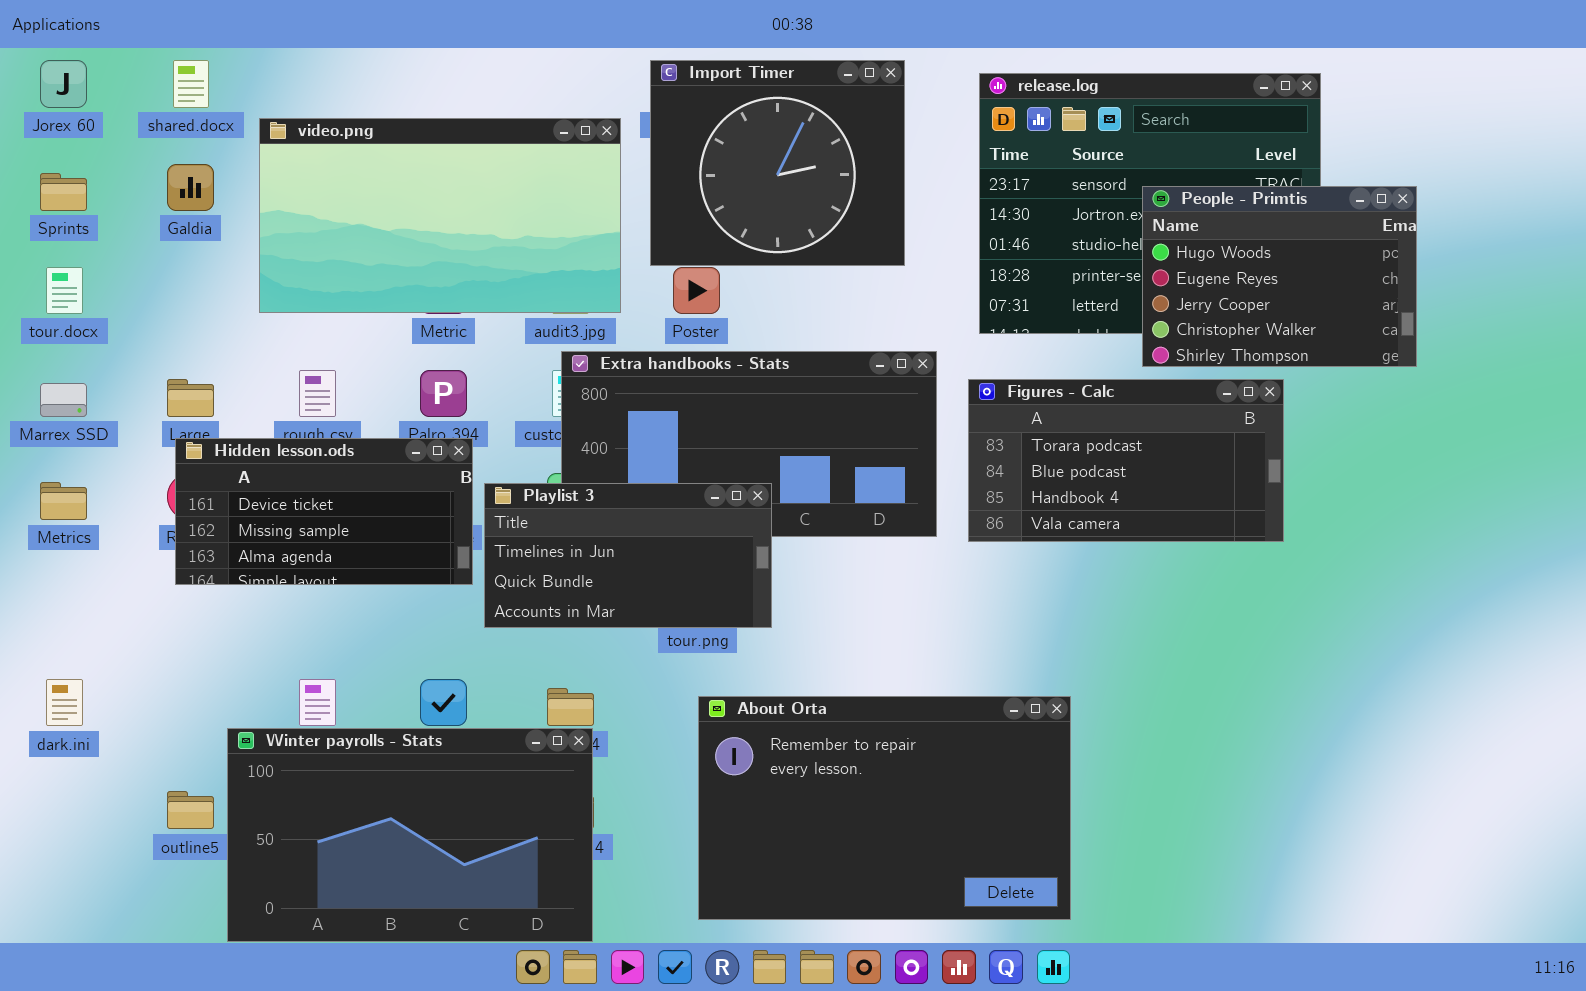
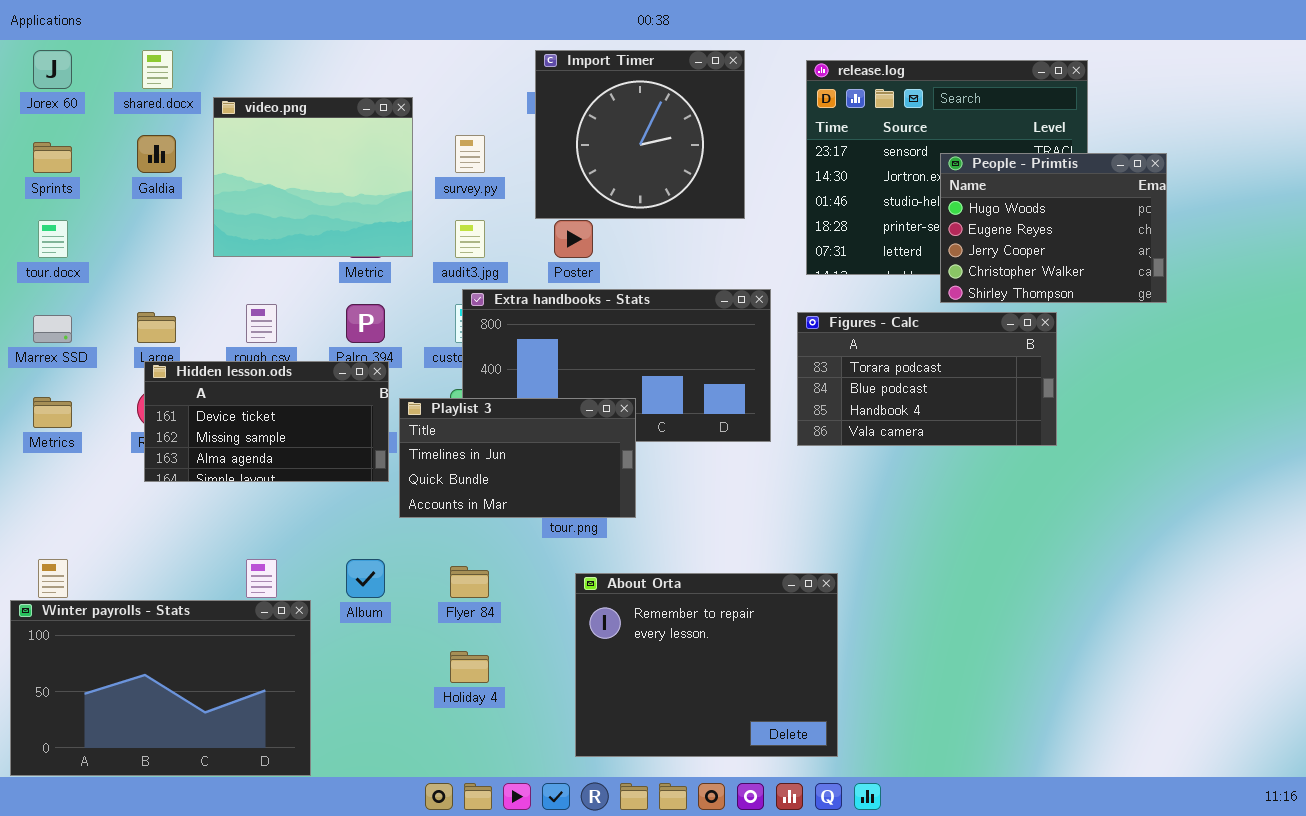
video.png: [259,118,621,313] -> [213,97,413,257], resized
About Orta: [698,696,1071,920] -> [575,573,838,757], resized
Winter payrolls - Stats: [227,728,593,942] -> [10,600,311,776], moved

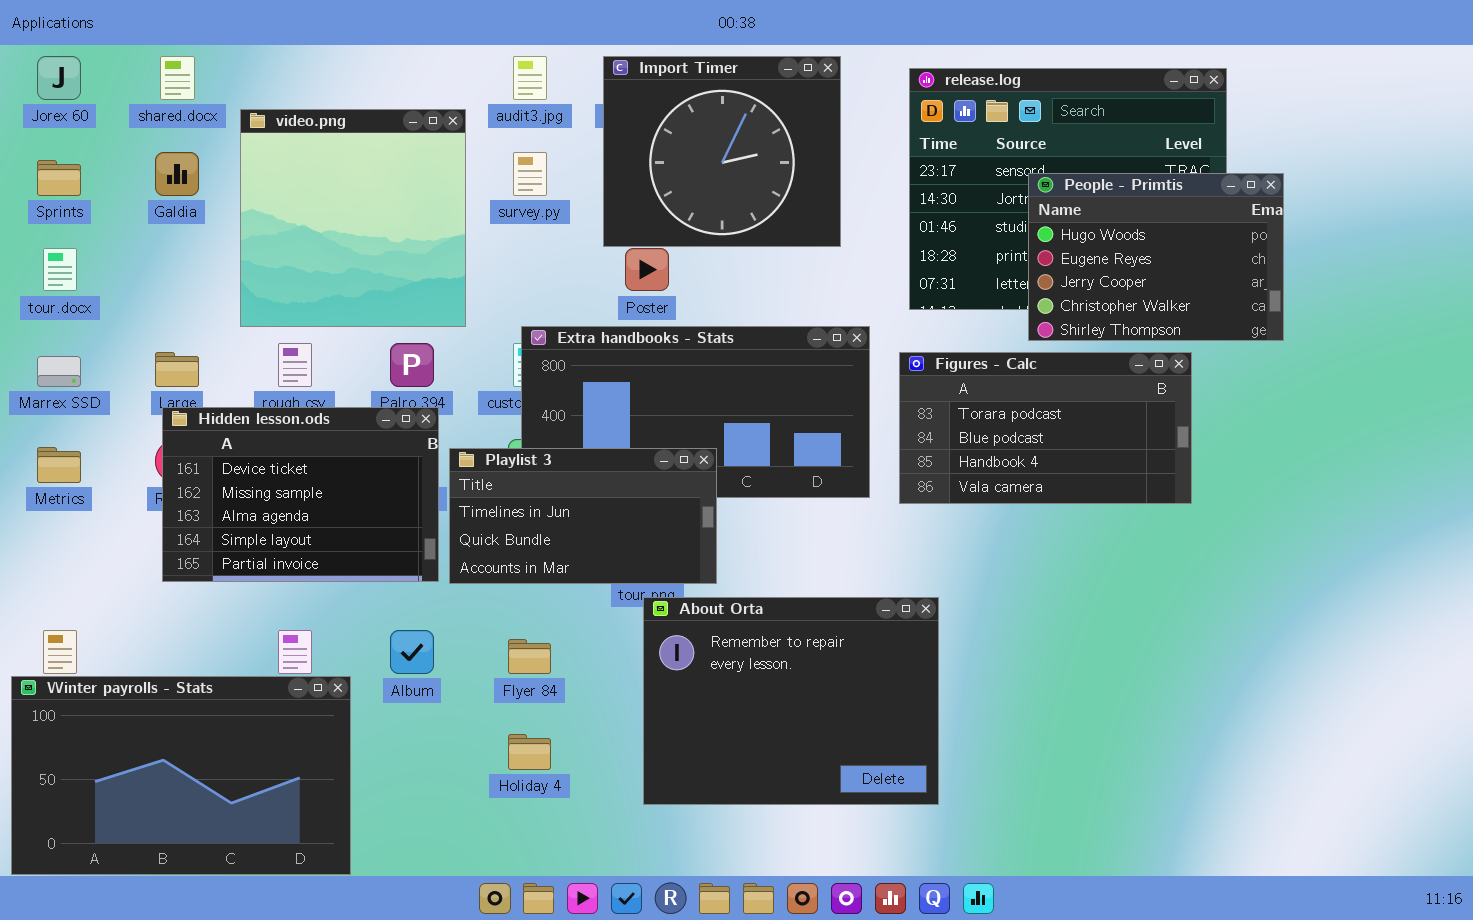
video.png: [213,97,413,257] -> [240,109,466,327], resized
People - Primtis: [940,153,1167,303] -> [1028,173,1284,341], moved
audit3.jpg: [455,220,485,258] -> [513,56,547,100], moved
Hidden lesson.ods: [144,361,389,482] -> [162,407,439,582], resized
About Orta: [575,573,838,757] -> [643,597,939,805], moved

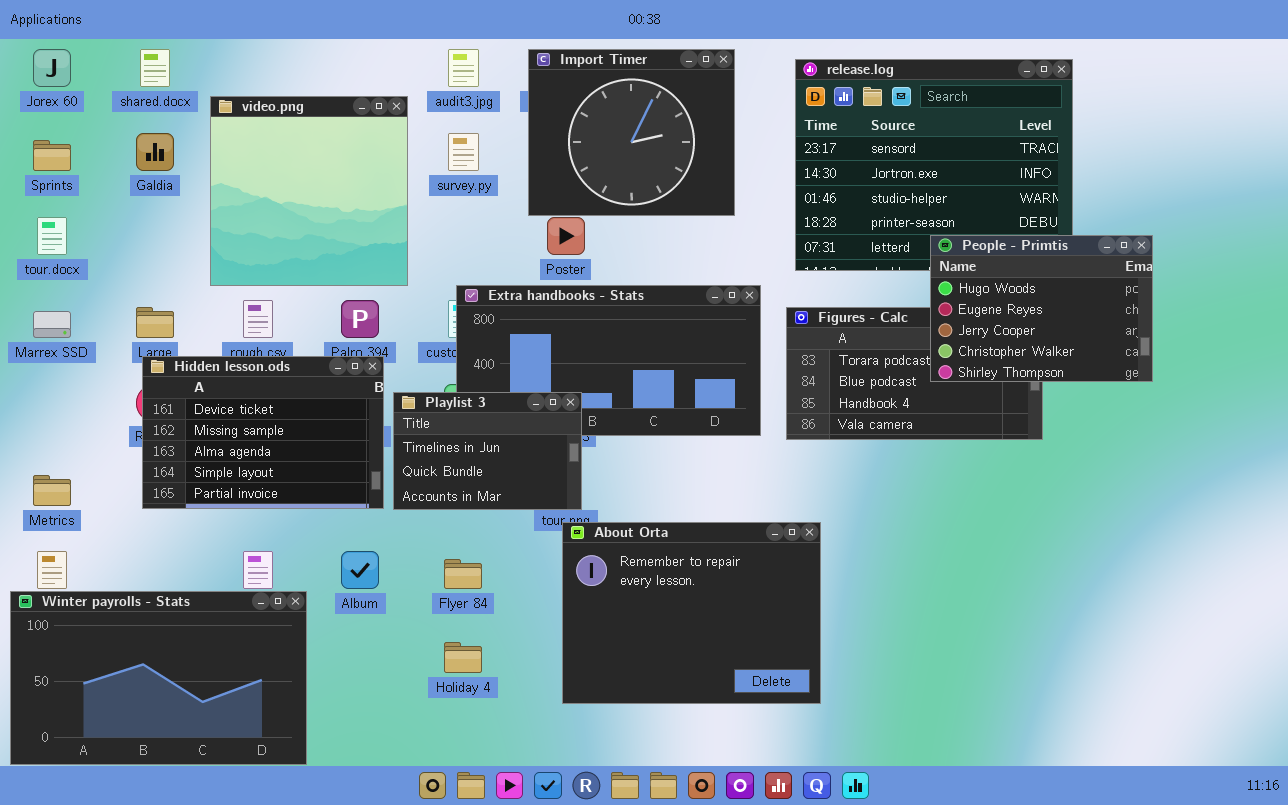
People - Primtis: [1028,173,1284,341] -> [930,235,1153,382], moved
Metrics: [37,447,81,483] -> [33,475,71,506], moved
Playlist 3: [449,448,717,584] -> [393,392,582,510], resized

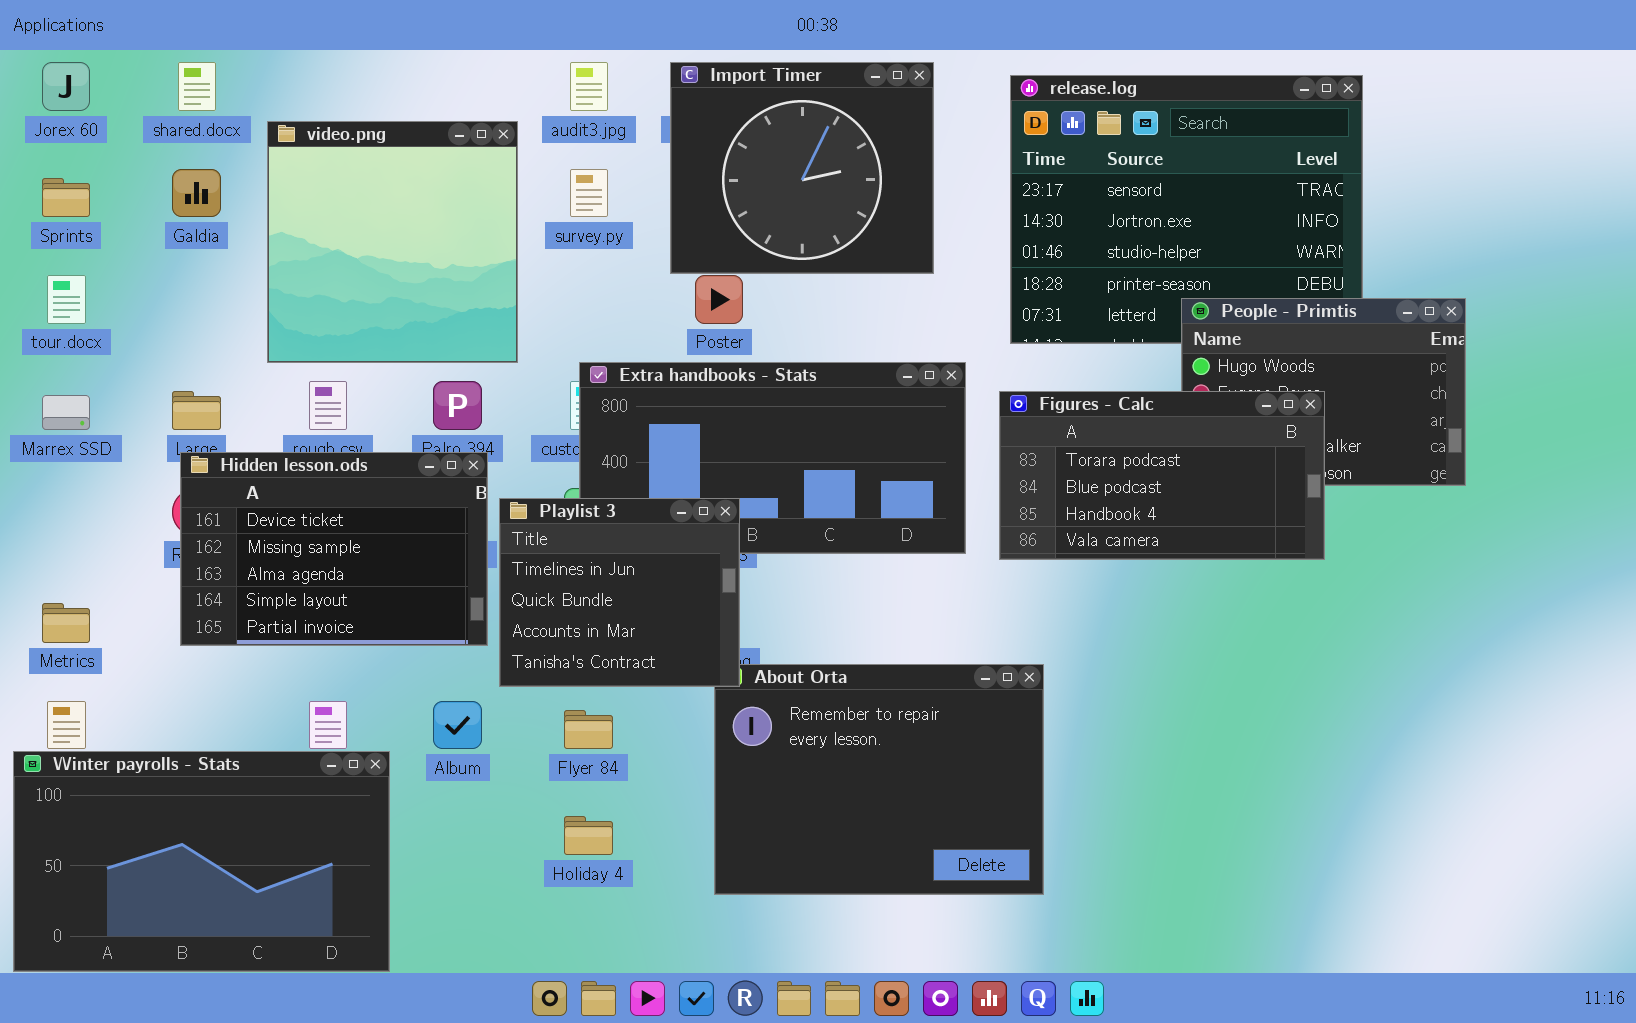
Figures - Calc: [786,307,1043,440] -> [999,391,1325,560], raised
Playlist 3: [393,392,582,510] -> [499,498,740,687], resized

